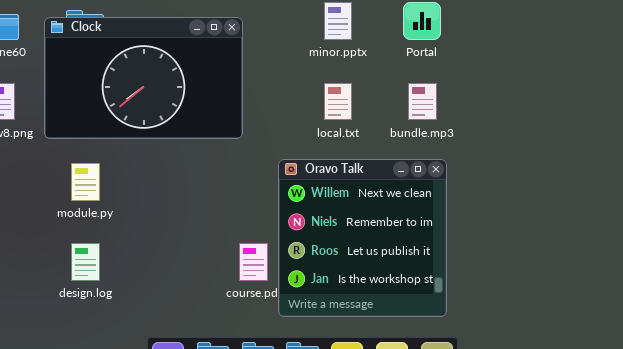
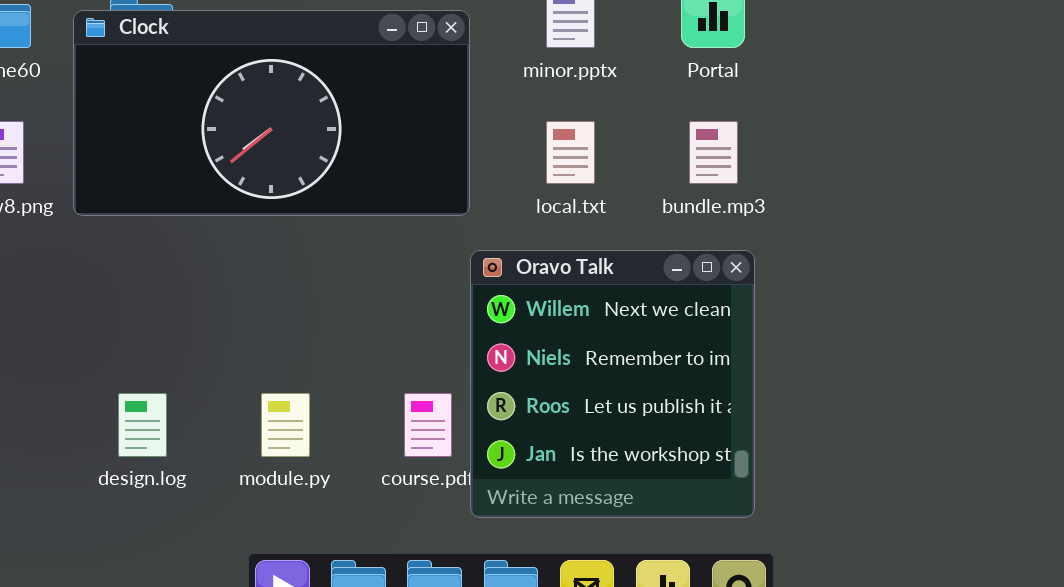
Clock: [44,17,243,139] -> [73,10,470,216], resized
module.py: [71,163,100,201] -> [261,393,310,457], moved

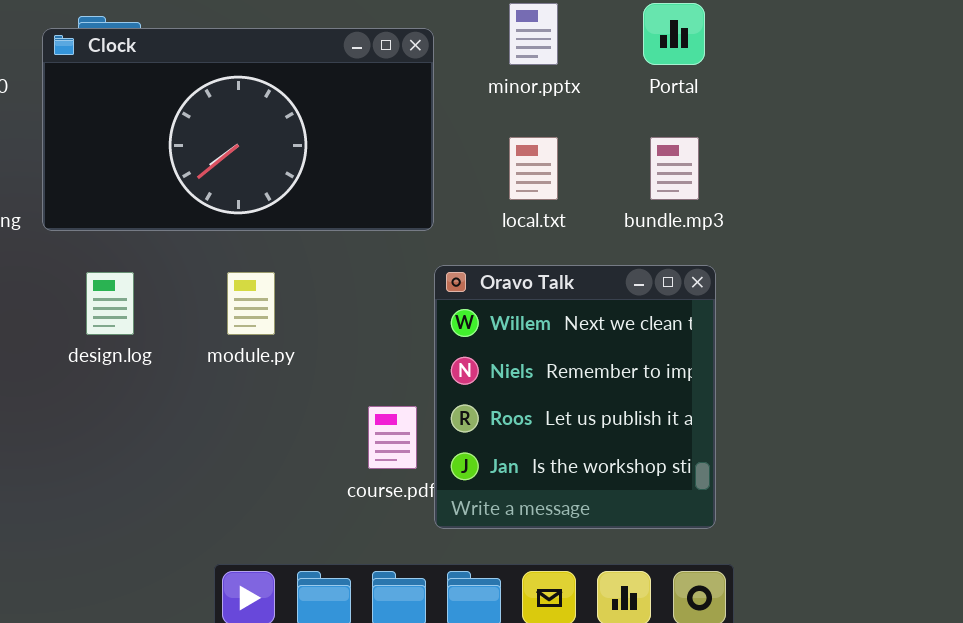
design.log: [118,393,167,457] -> [86,272,134,335], moved
module.py: [261,393,310,457] -> [227,272,275,335], moved

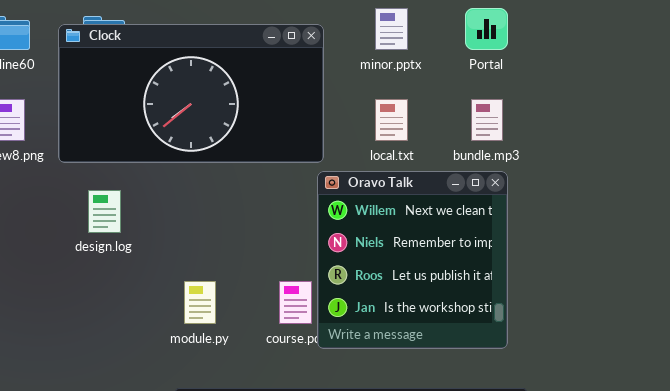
Oravo Talk: [434,265,716,529] -> [317,171,508,349], moved
module.py: [227,272,275,335] -> [184,281,216,324], moved

